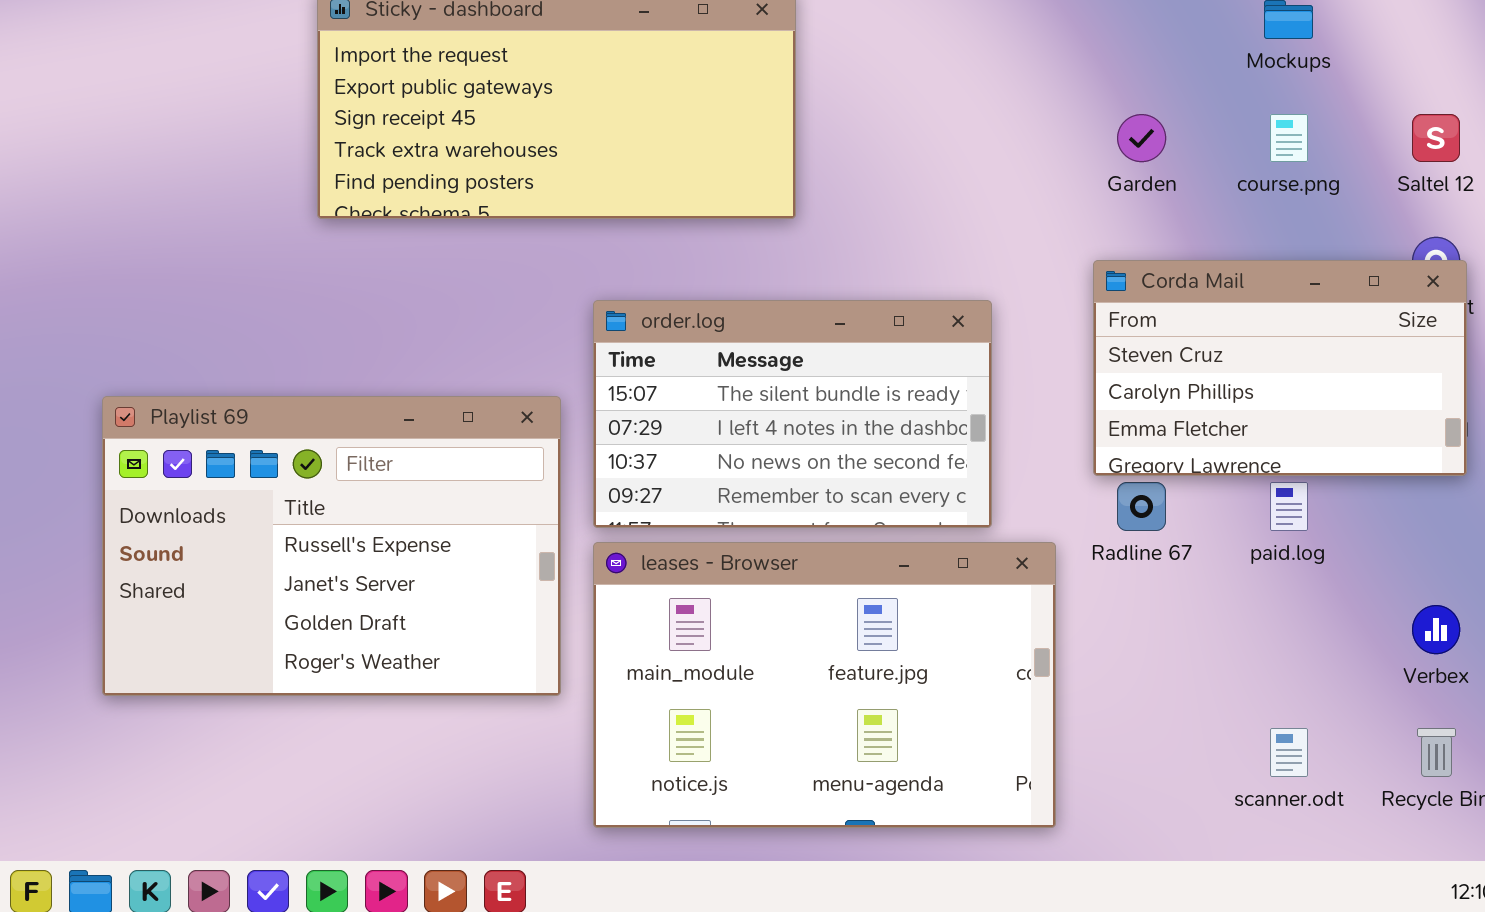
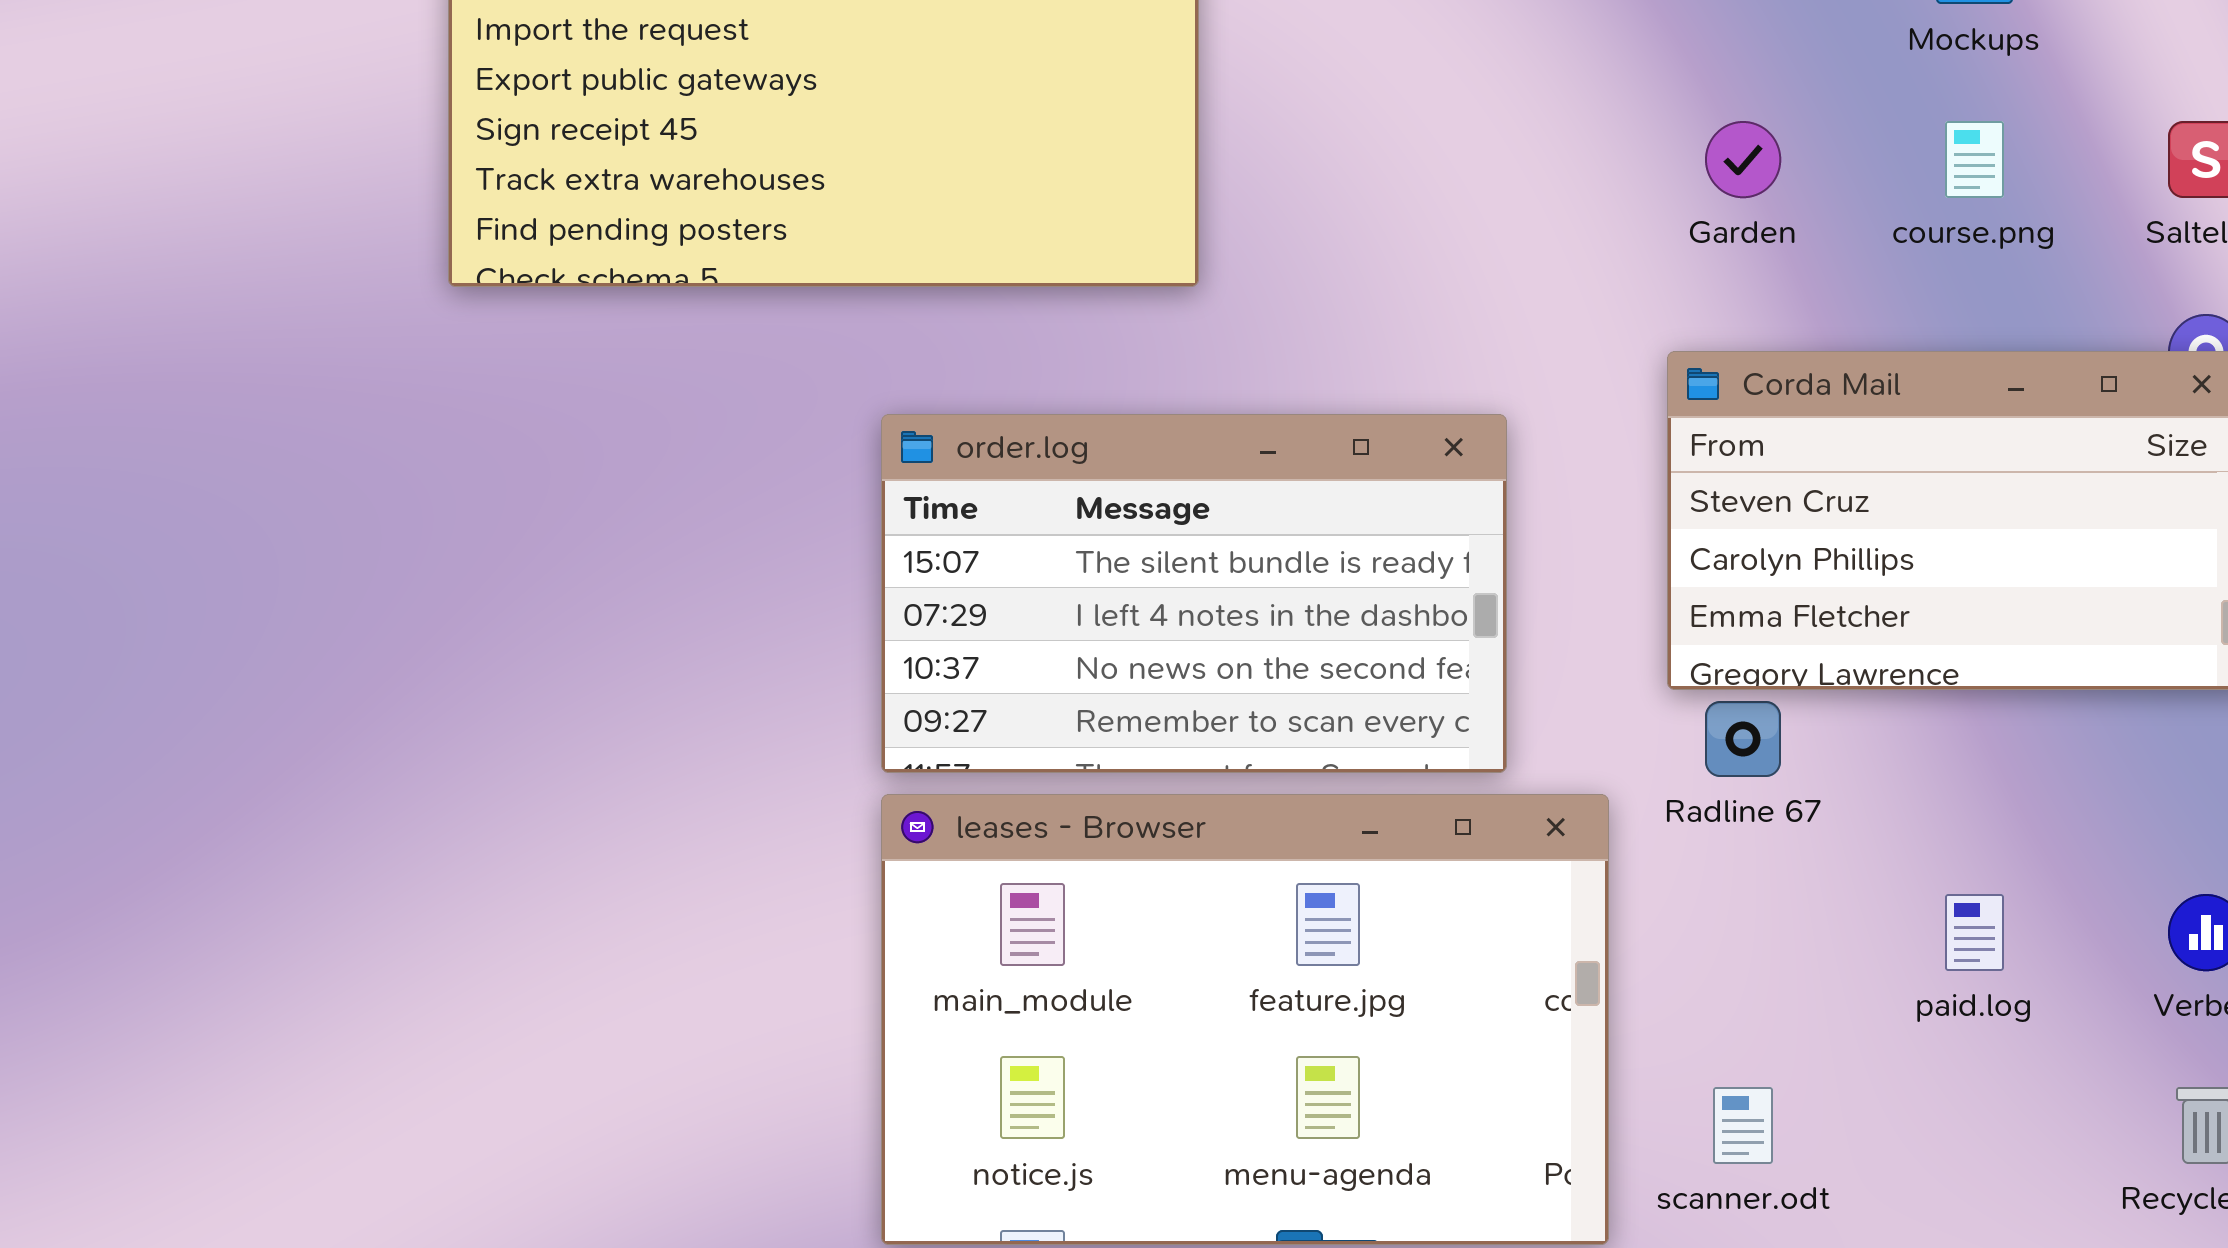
Playlist 69: [102,396,561,696] -> none, closed
paid.log: [1270,482,1308,531] -> [1945,894,2004,971], moved
scanner.odt: [1270,728,1308,777] -> [1713,1087,1773,1164], moved

